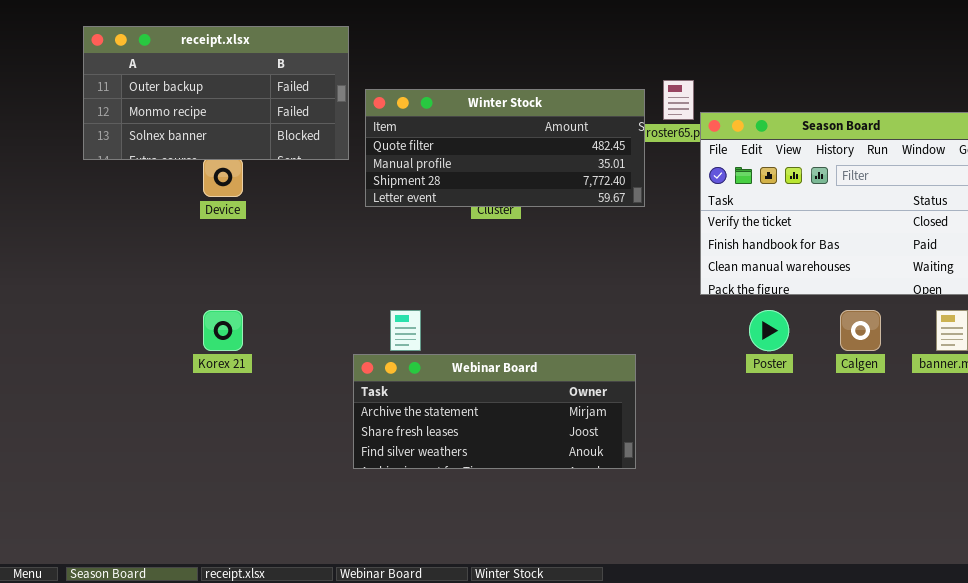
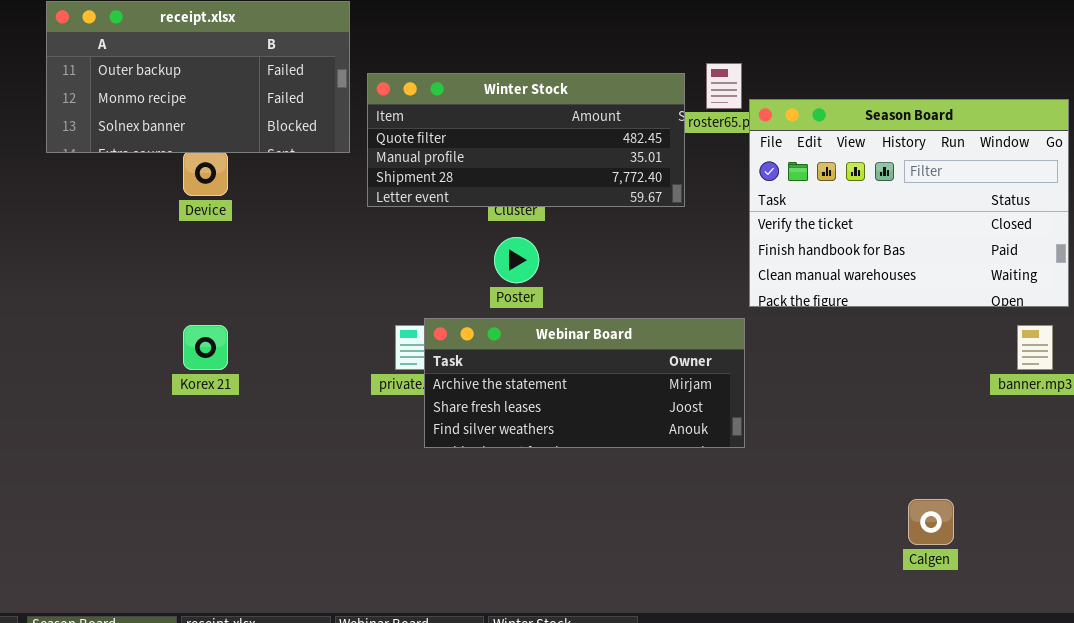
Poster: [749,310,789,351] -> [494,237,539,283], moved
Calgen: [840,310,881,351] -> [908,499,954,545], moved
Webinar Board: [353,354,636,469] -> [424,318,745,448], moved

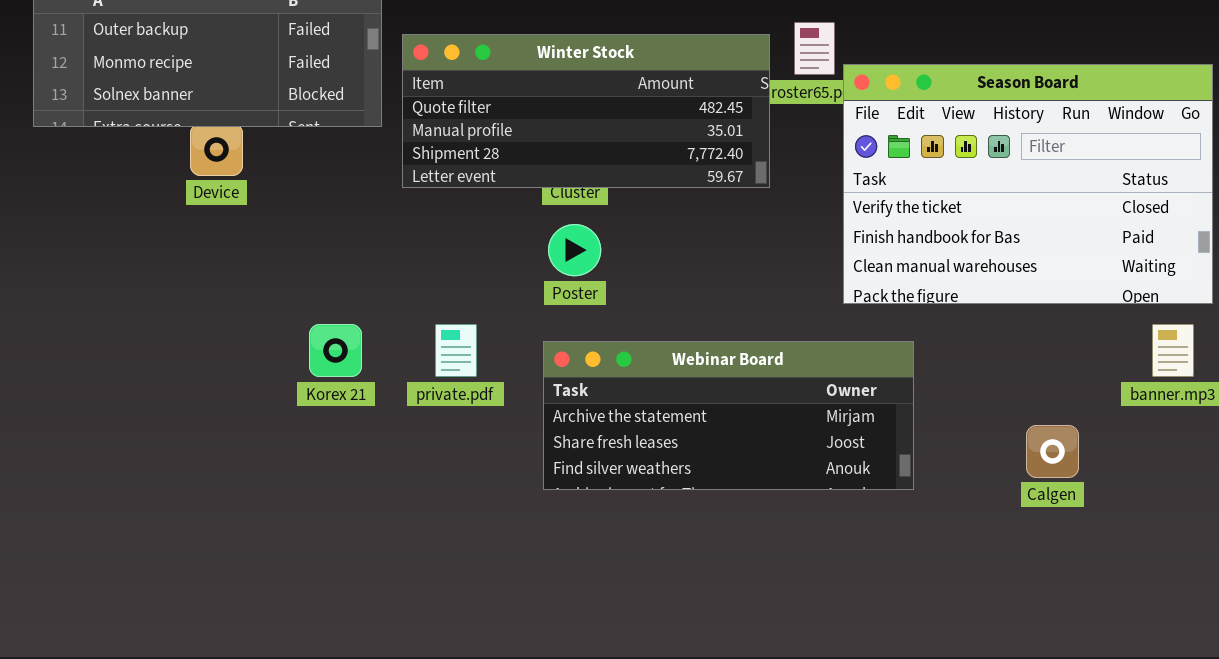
Webinar Board: [424,318,745,448] -> [543,341,914,490], moved
Korex 21: [183,325,228,370] -> [309,324,362,377], moved
Calgen: [908,499,954,545] -> [1026,425,1079,478], moved

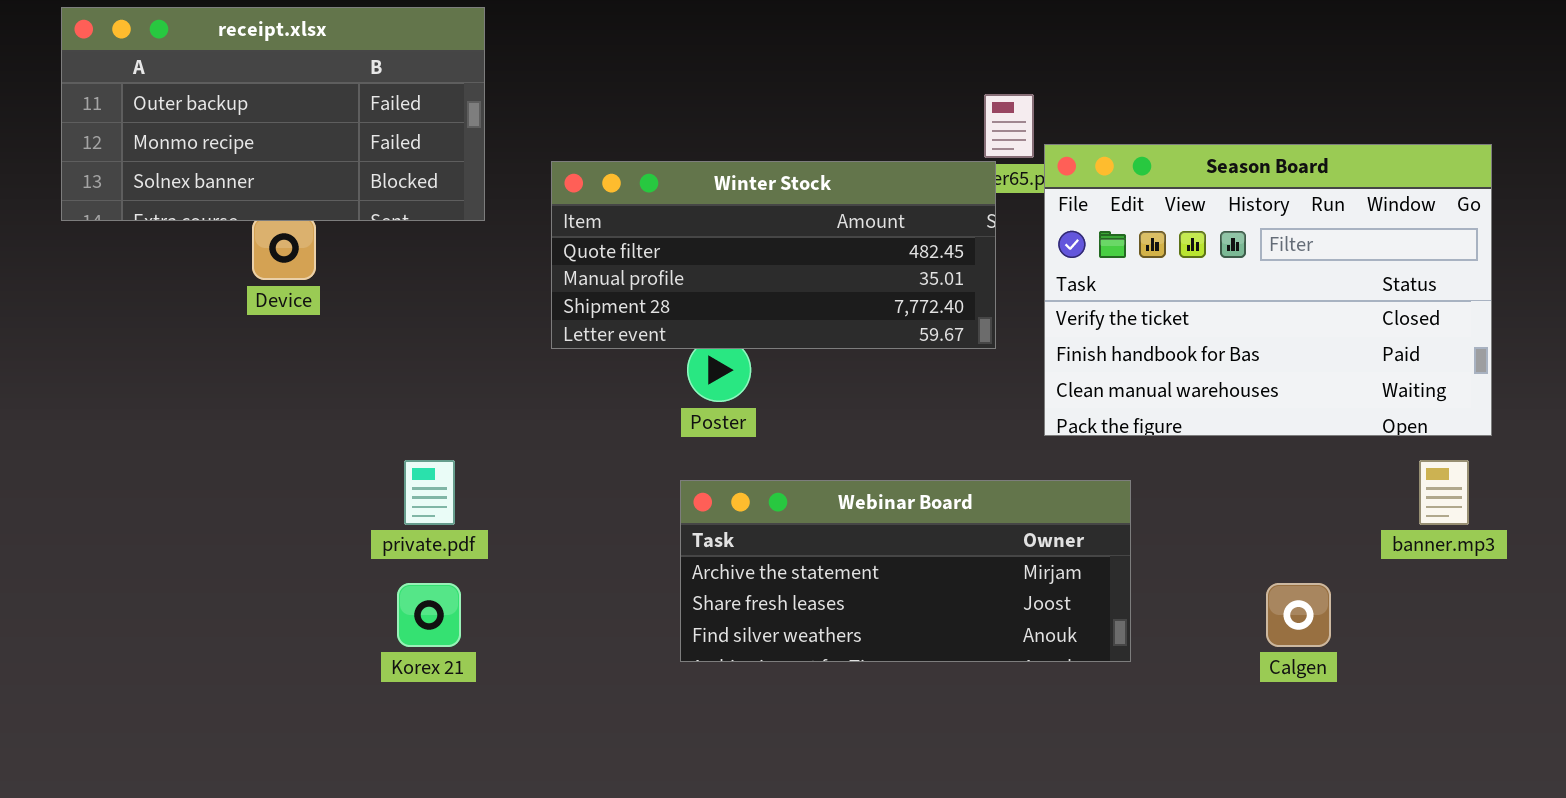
Winter Stock: [402,34,770,188] -> [551,161,996,349], moved
Korex 21: [309,324,362,377] -> [397,583,461,647], moved
private.pdf: [435,324,477,377] -> [404,460,455,525], moved

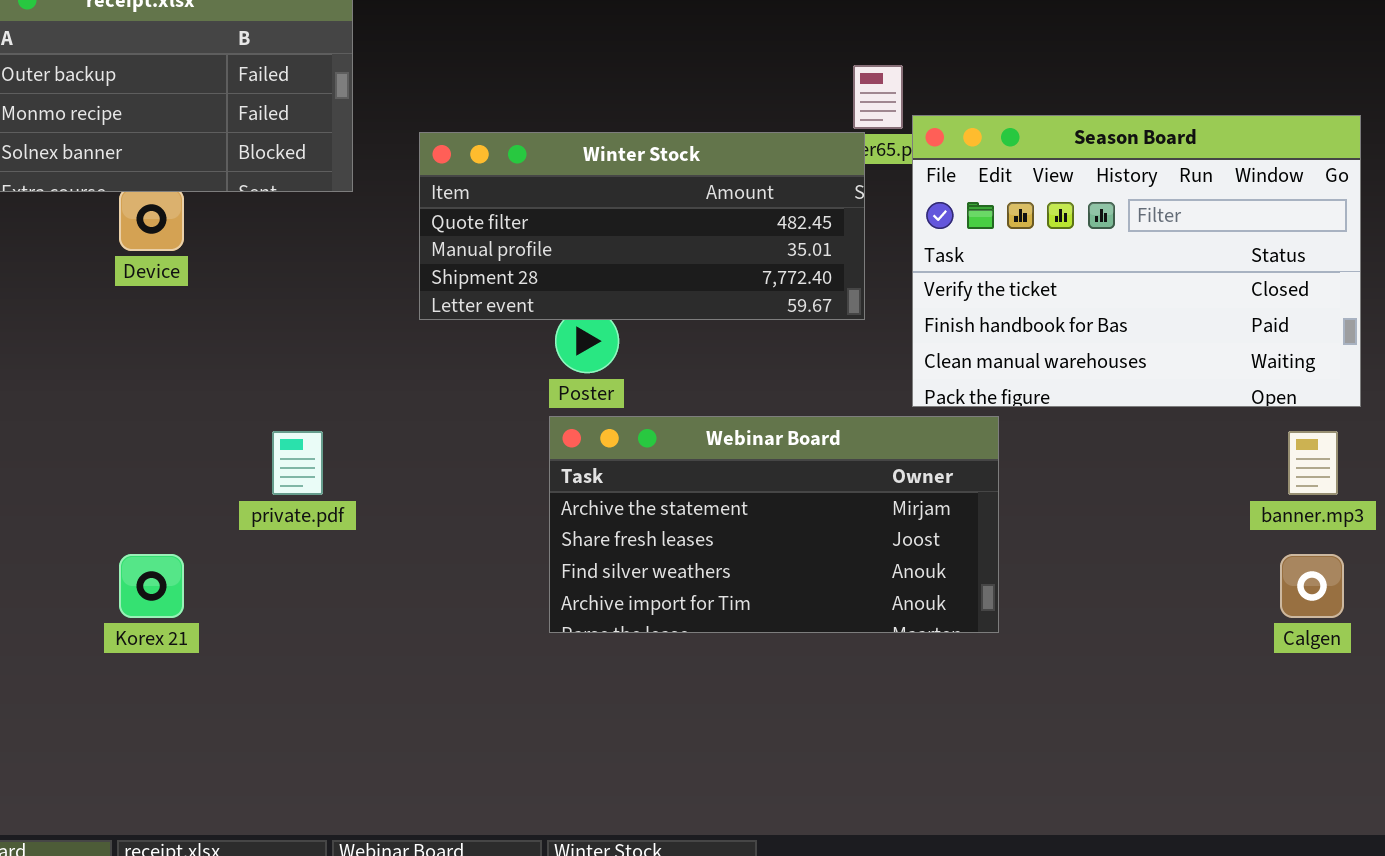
Webinar Board: [680,480,1131,662] -> [549,416,999,633], resized
Korex 21: [397,583,461,647] -> [119,554,184,618], moved
Calgen: [1266,583,1331,647] -> [1280,554,1344,618], moved

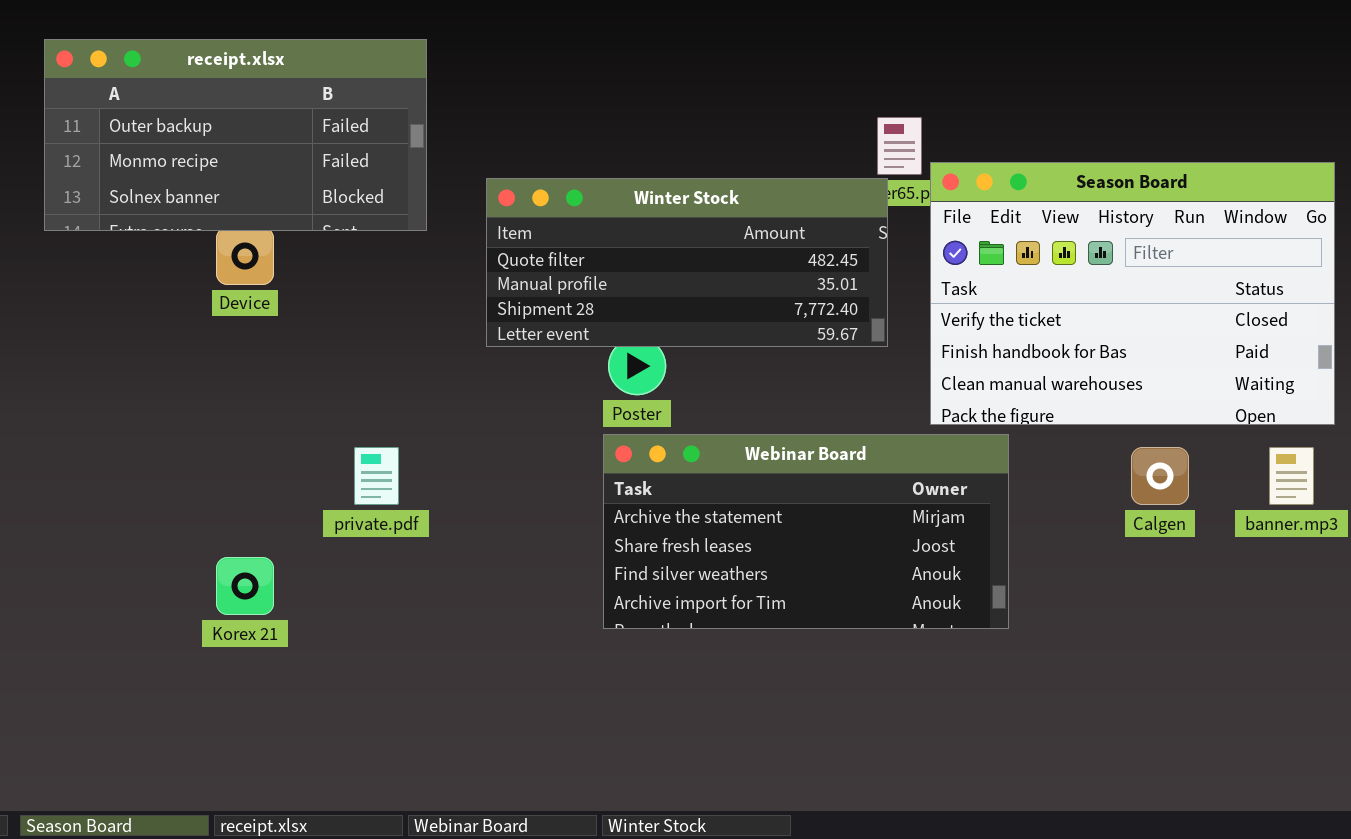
Calgen: [1280,554,1344,618] -> [1131,447,1189,505], moved

